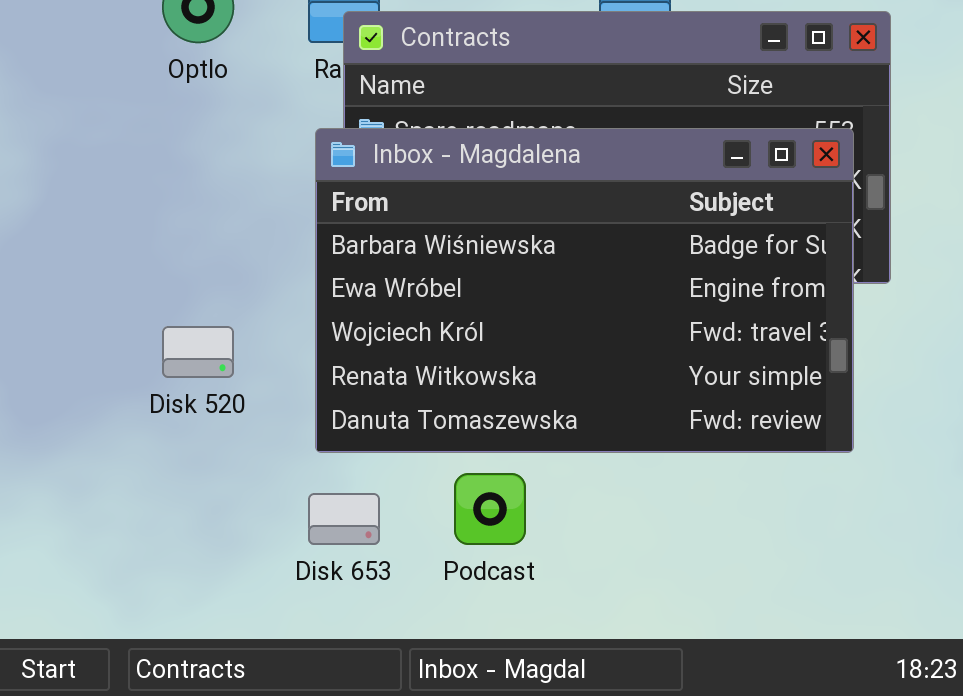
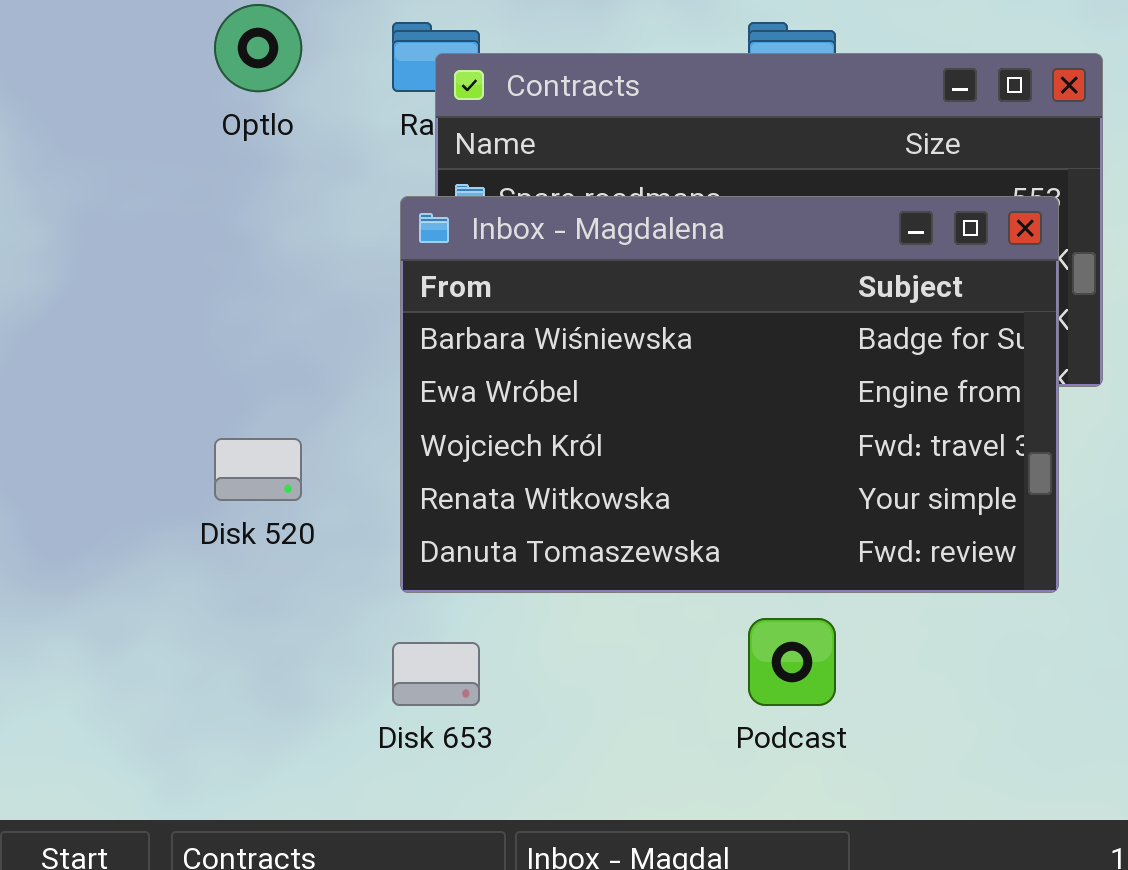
Podcast: [454,473,526,545] -> [748,618,836,706], moved

